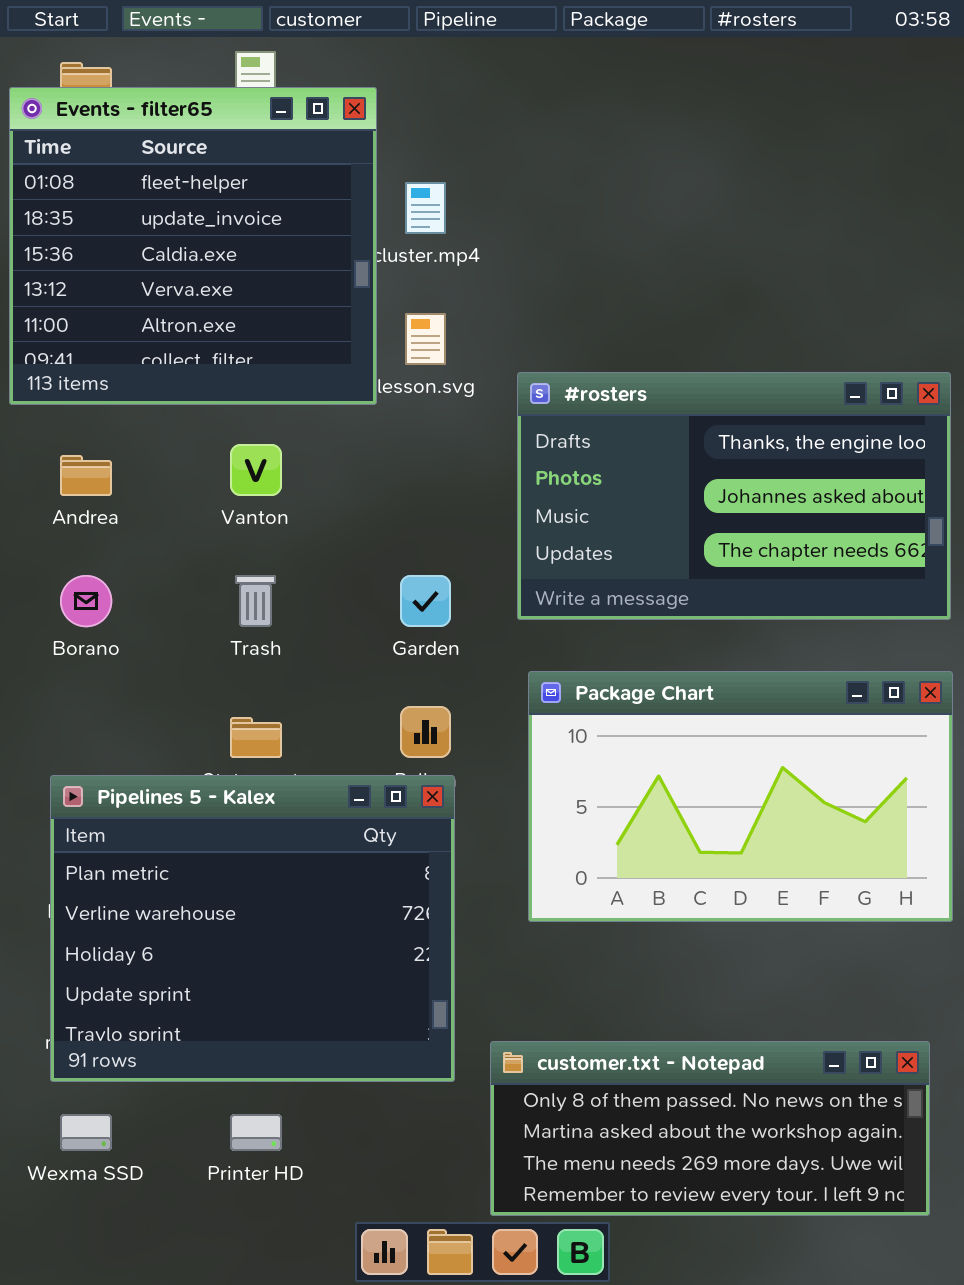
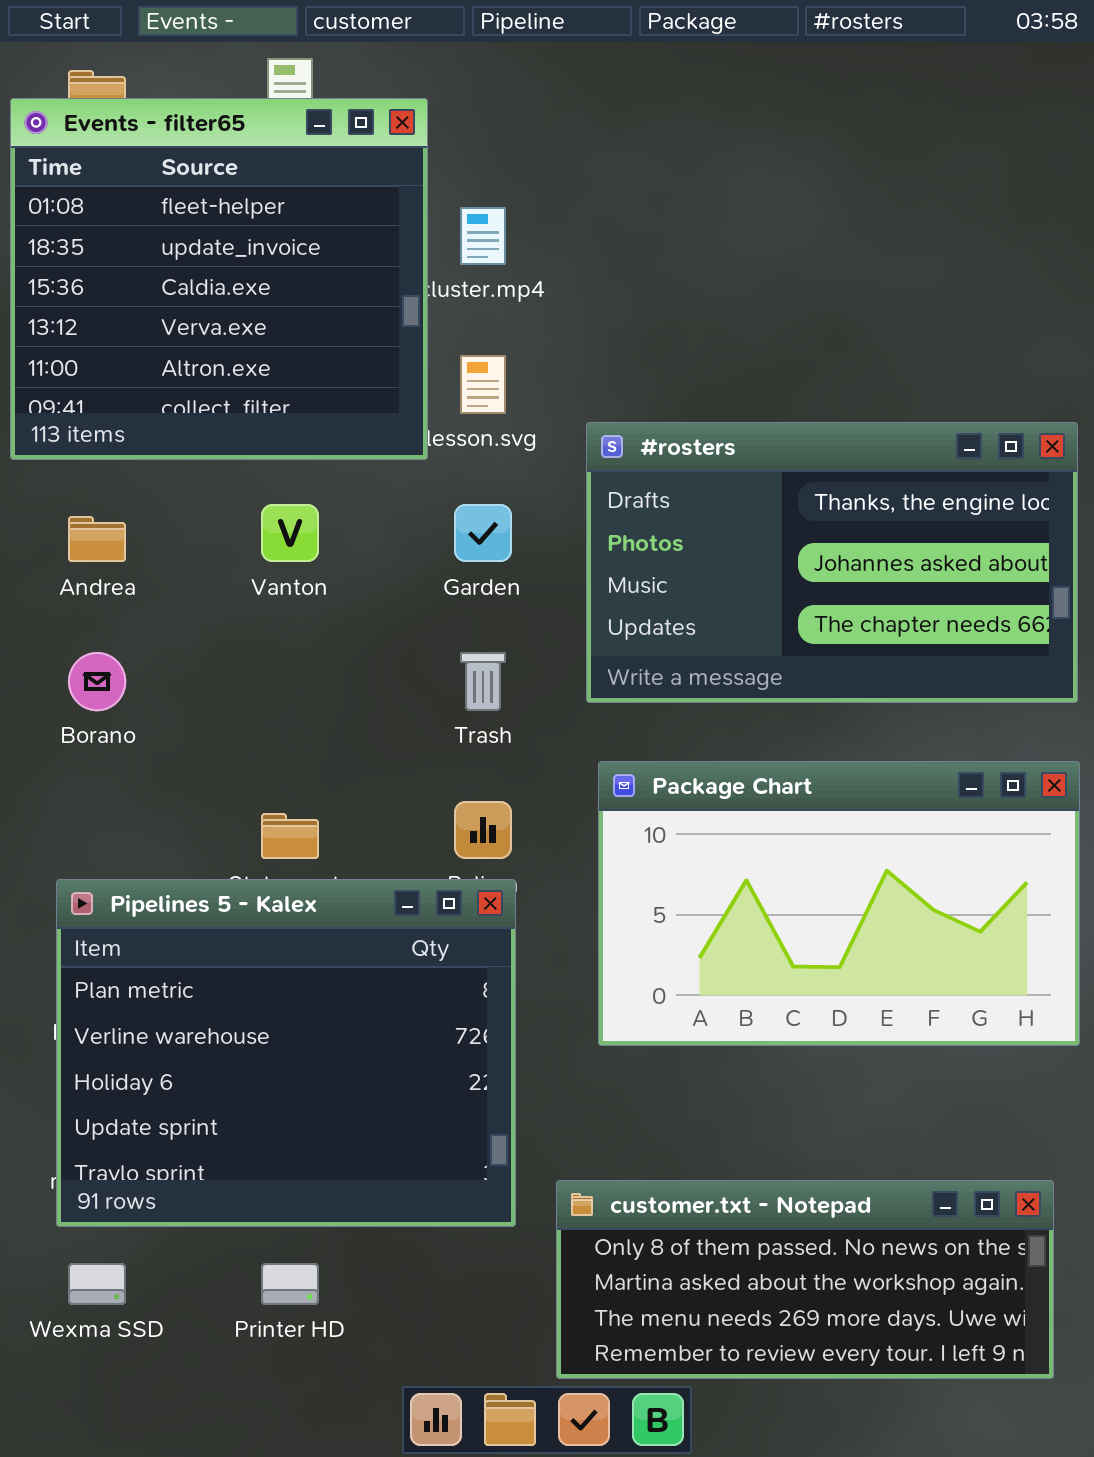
Trash: [235,575,276,627] -> [460,652,506,711], moved
Garden: [400,575,451,627] -> [454,504,512,562], moved

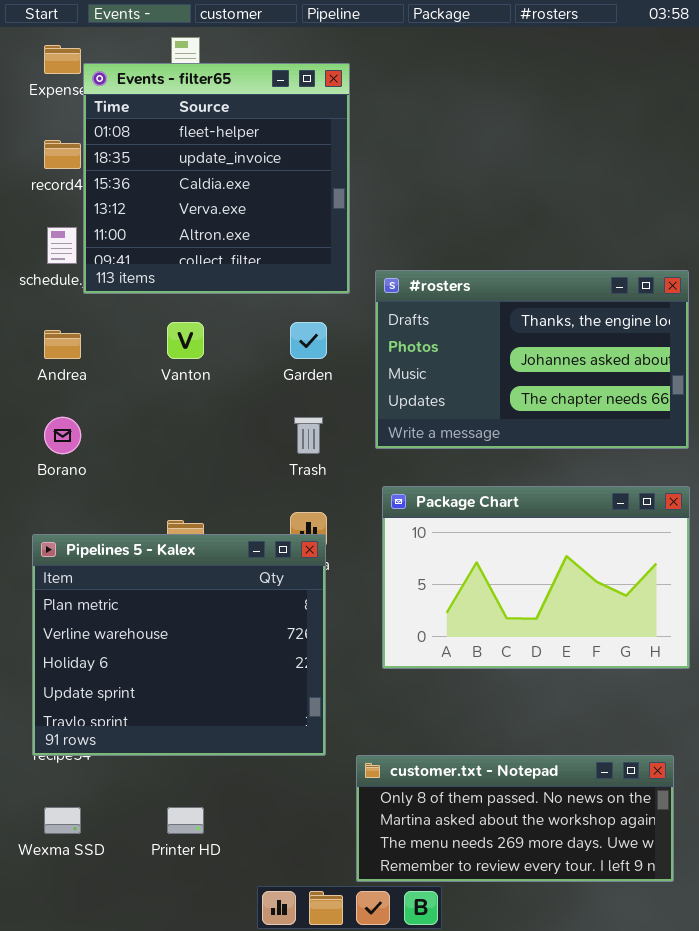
Events - filter65: [10,98,428,460] -> [83,63,350,294], moved
Pipelines 5 - Kalex: [56,879,516,1227] -> [32,534,326,756], moved

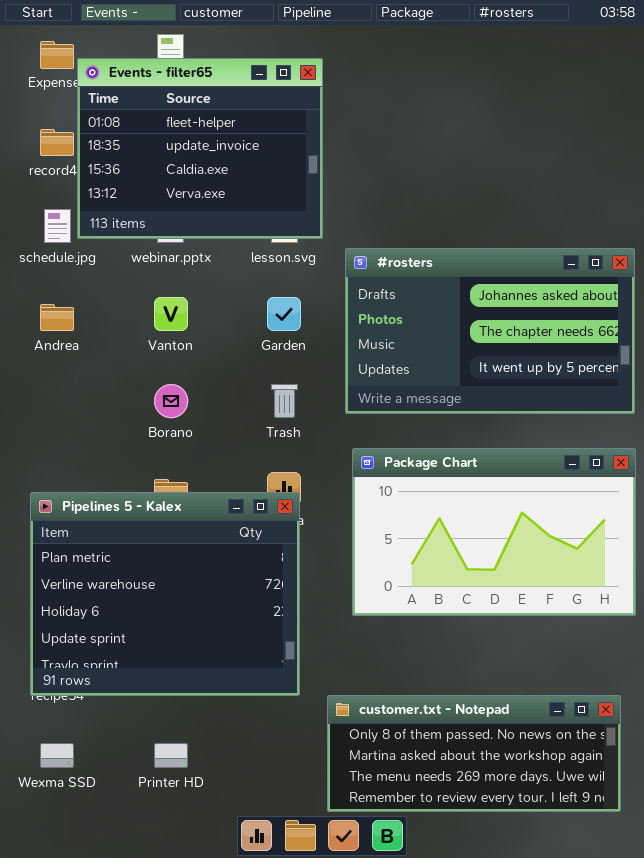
Events - filter65: [83,63,350,294] -> [77,58,323,239], resized
#rosters: [375,270,689,449] -> [345,248,635,414], scrolled down 1 row
Borano: [44,417,81,454] -> [154,384,188,418], moved

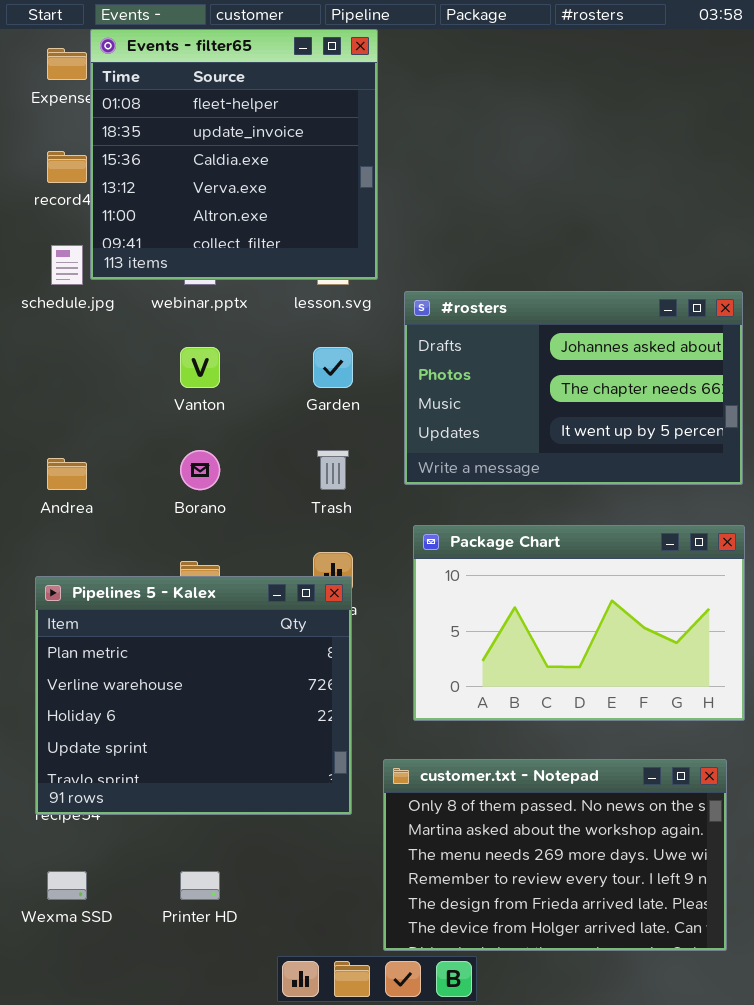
Events - filter65: [77,58,323,239] -> [90,29,378,280], resized
Andrea: [40,304,74,331] -> [47,458,87,490], moved
customer.txt - Notepad: [327,695,621,812] -> [383,759,727,951], resized

